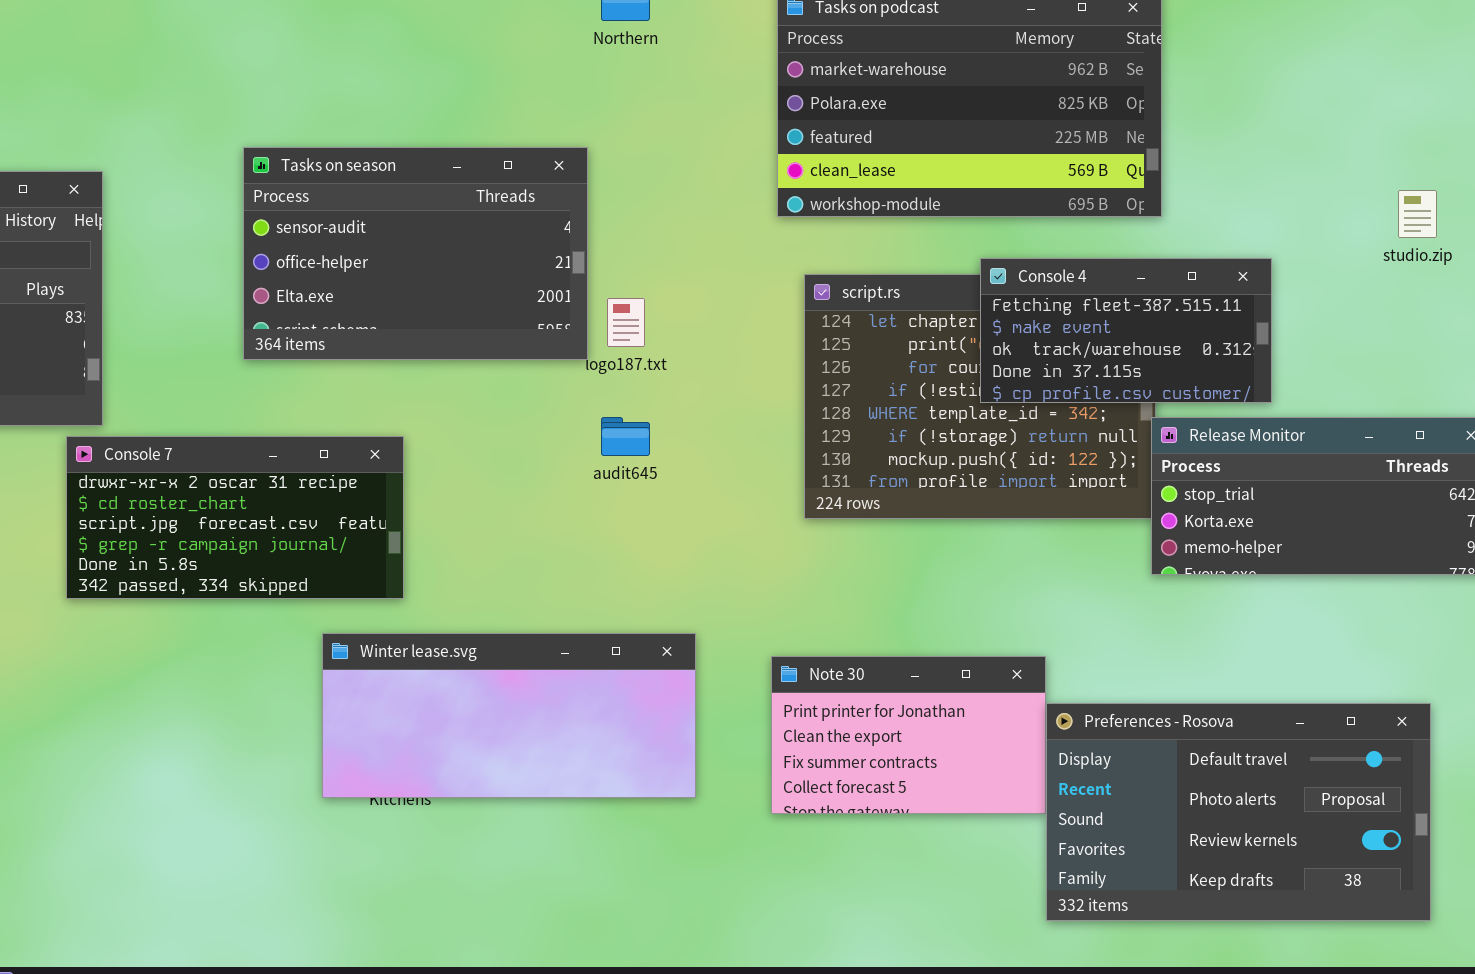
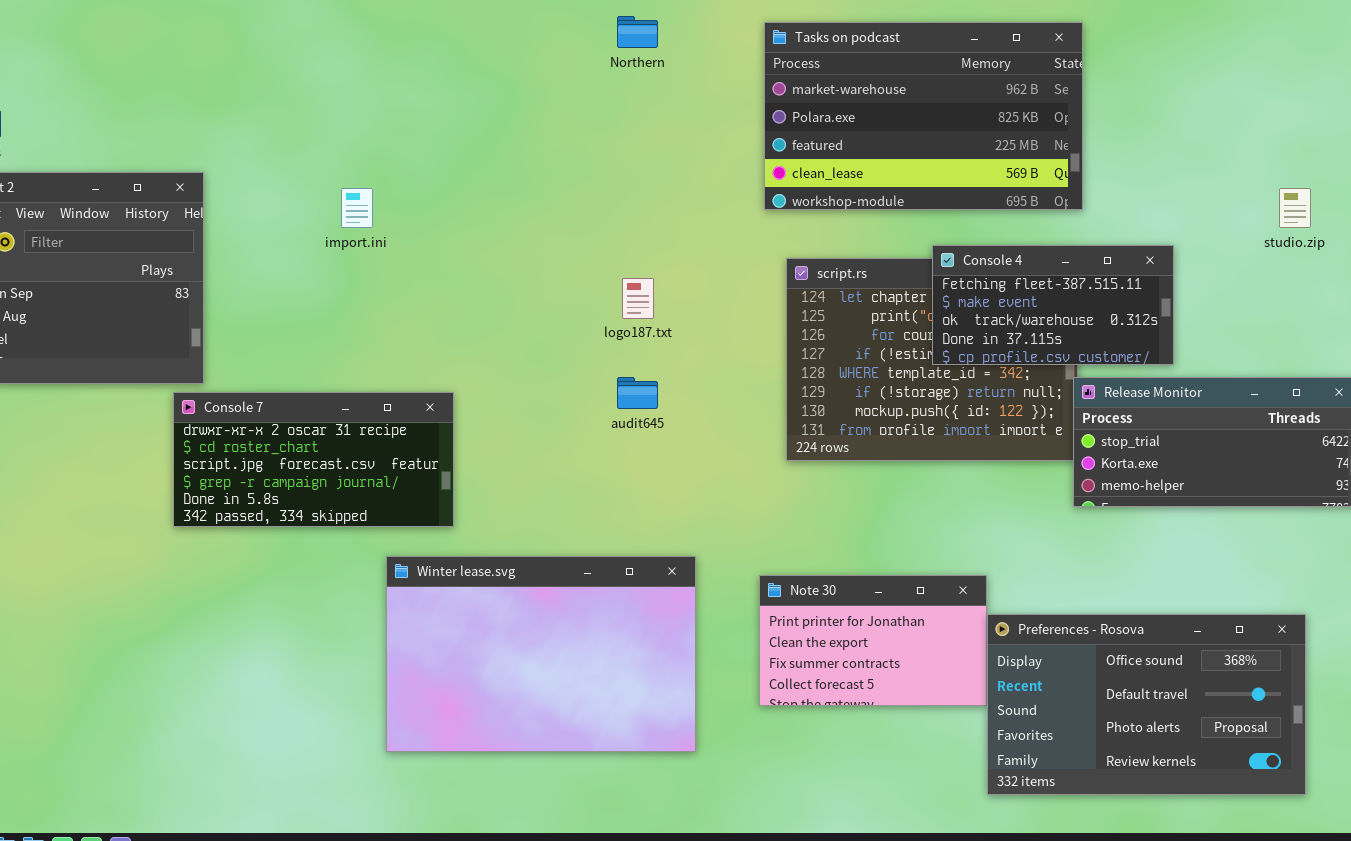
Tasks on season: [243,147,588,360] -> none, closed
Winter lease.svg: [322,633,696,798] -> [386,556,696,752], resized
Preferences - Rosova: [1046,703,1431,921] -> [987,614,1306,795], scrolled up 1 row

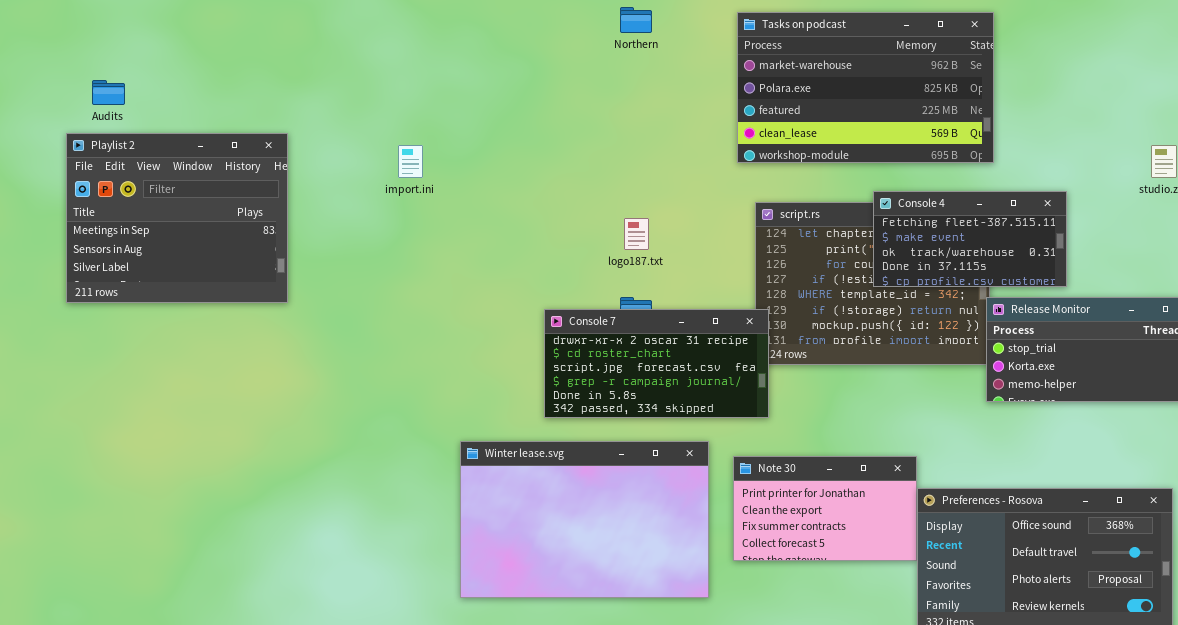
Console 7: [173,392,454,527] -> [544,309,769,418], moved
Winter lease.svg: [386,556,696,752] -> [460,441,709,598], moved

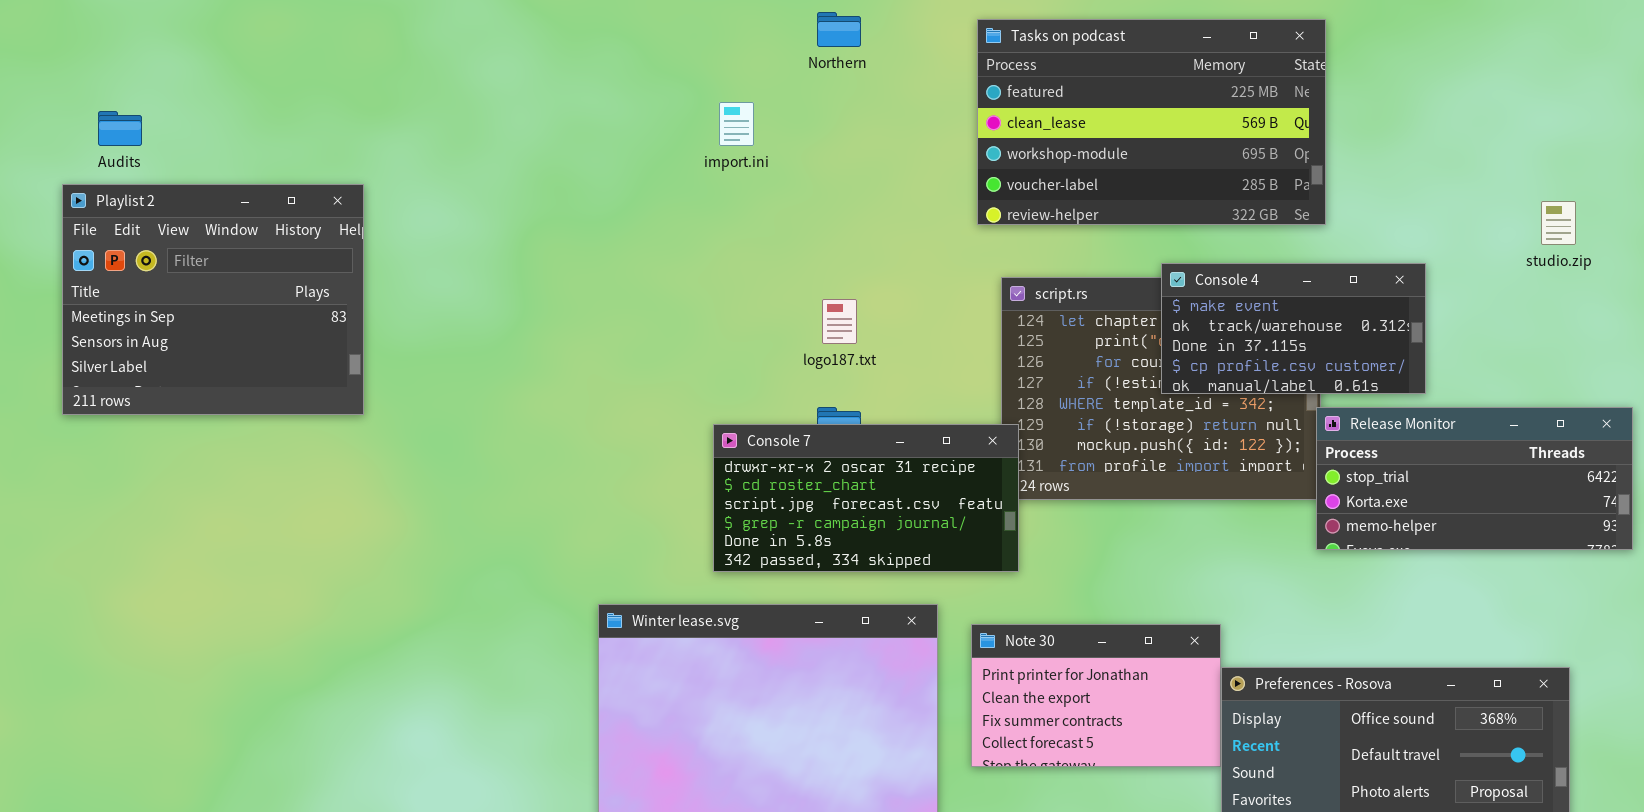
Tasks on podcast: [737,12,994,163] -> [977,19,1326,225], scrolled down 2 rows
import.ini: [398,145,423,178] -> [719,102,754,146], moved
Console 4: [873,191,1067,287] -> [1161,263,1426,394], scrolled down 1 row

